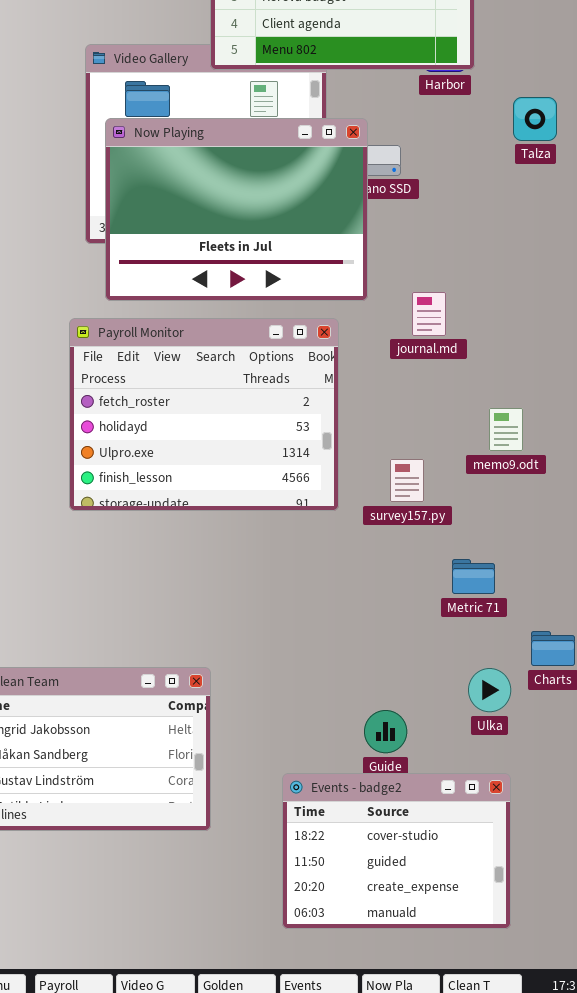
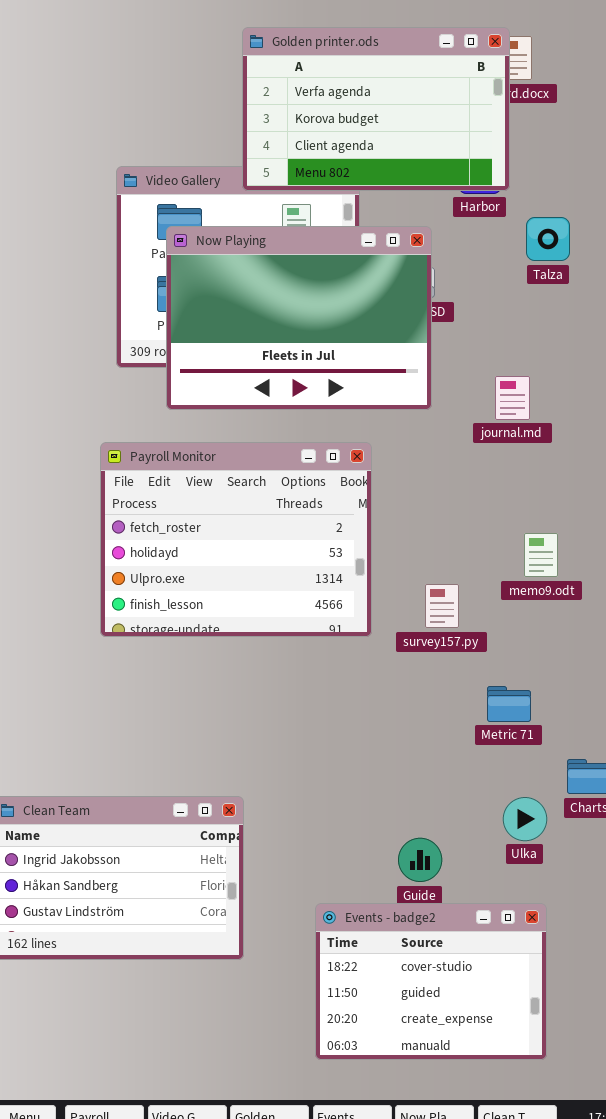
Talza: [513,97,557,141] -> [526,217,570,261], moved
Now Playing: [105,118,368,301] -> [166,226,432,410], moved
journal.md: [412,292,446,336] -> [495,376,530,420], moved

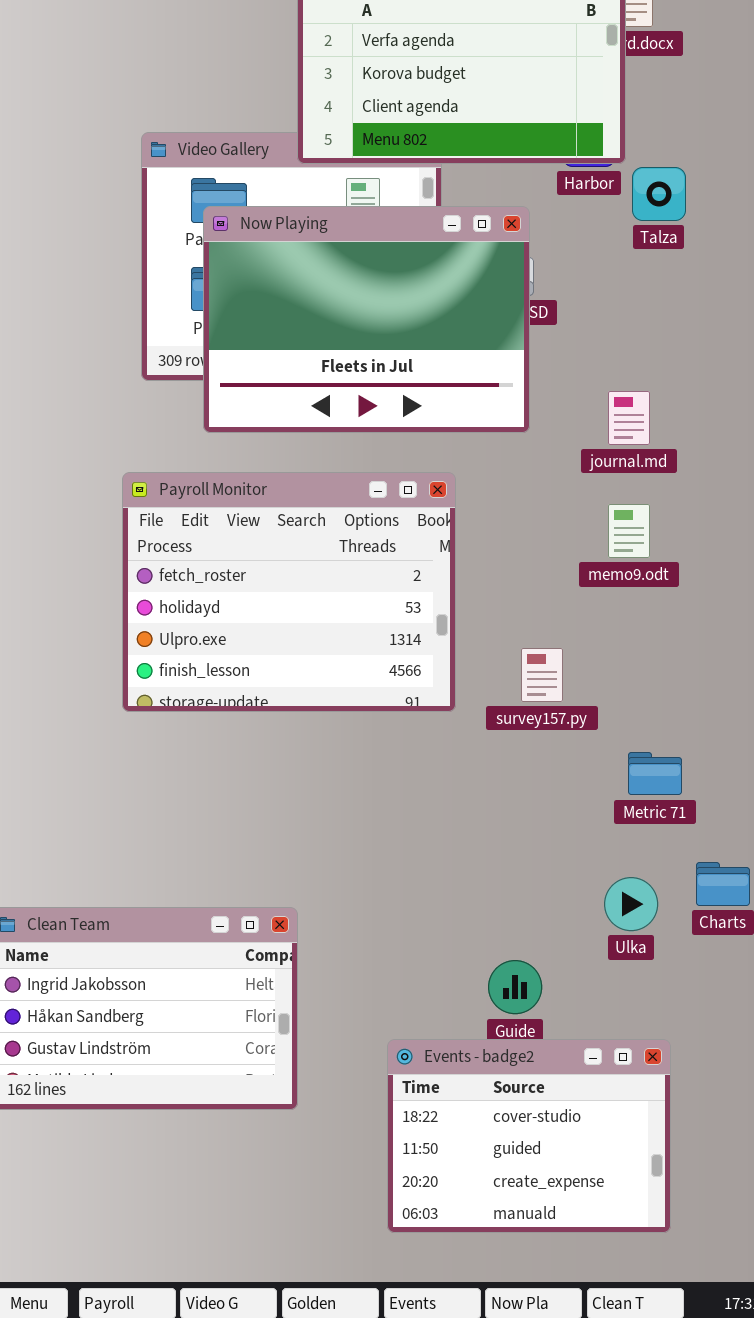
Talza: [526,217,570,261] -> [632,167,686,221], moved
memo9.odt: [524,533,558,577] -> [608,504,650,558], moved
Metric 71: [487,686,531,722] -> [628,752,682,795], moved
Ulka: [503,797,547,841] -> [604,877,658,931], moved

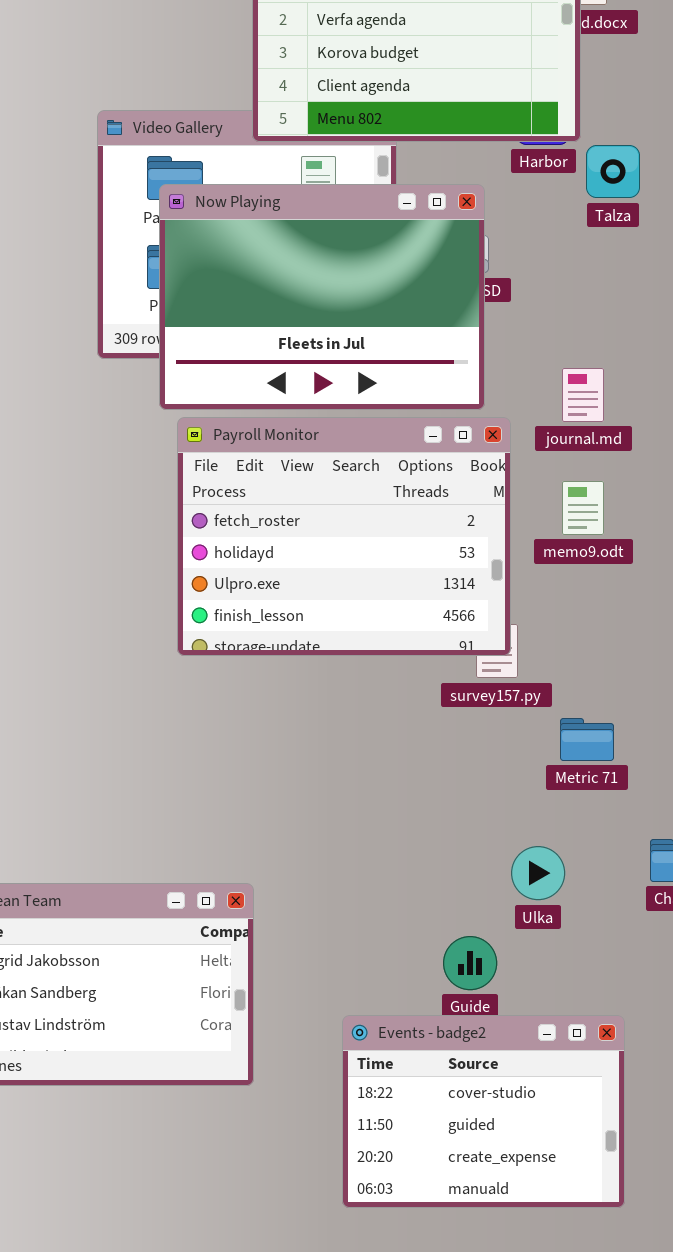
Payroll Monitor: [122,472,456,712] -> [177,417,511,656], moved
Metric 71: [628,752,682,795] -> [560,718,614,761], moved
Ulka: [604,877,658,931] -> [511,846,565,900], moved

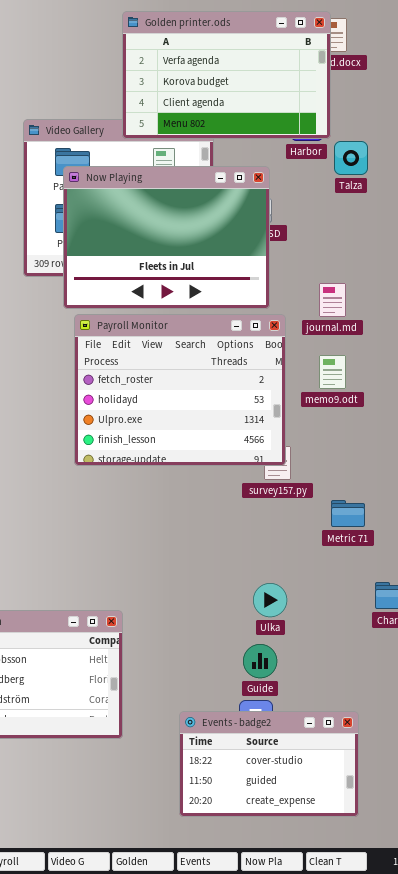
Metric 71: [560,718,614,761] -> [331,500,365,527], moved
Ulka: [511,846,565,900] -> [253,583,287,617], moved
Events - badge2: [342,1015,625,1208] -> [179,711,359,817], resized

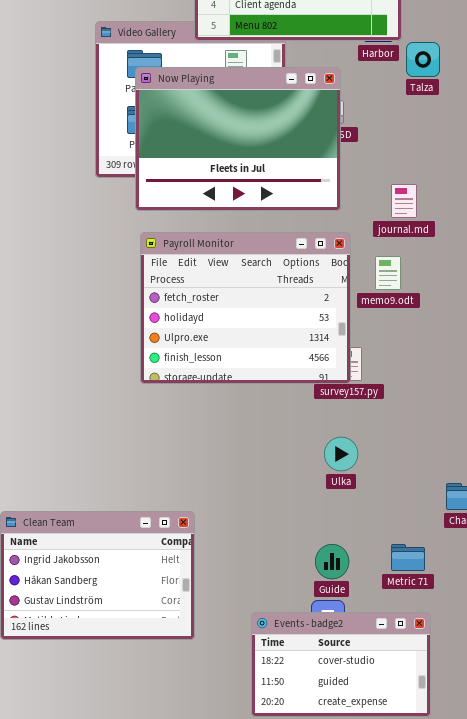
Payroll Monitor: [74,314,286,466] -> [140,232,351,384], moved
memo9.odt: [319,355,346,389] -> [375,256,401,290], moved
Metric 71: [331,500,365,527] -> [391,544,425,571], moved
Ulka: [253,583,287,617] -> [324,437,358,471], moved

